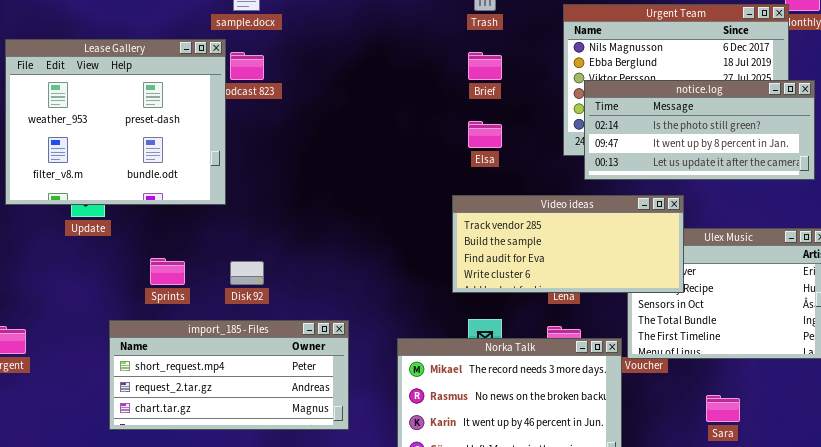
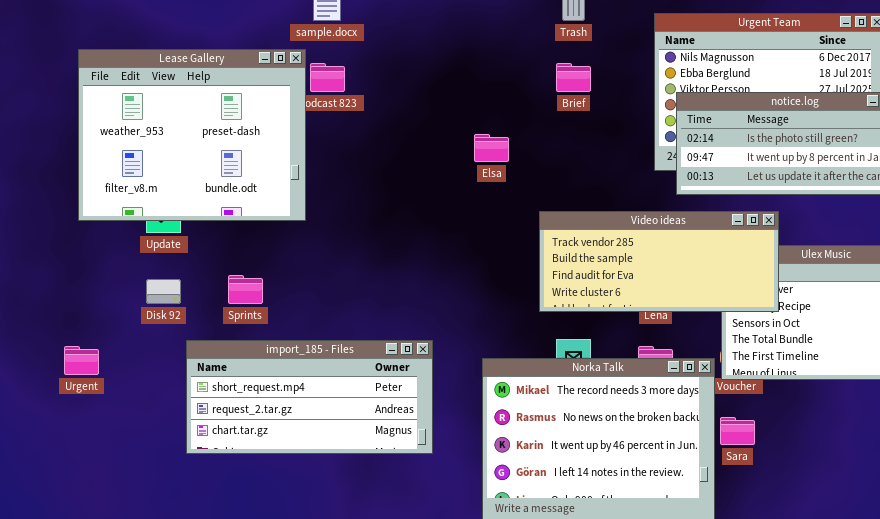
Elsa: [468,121,502,148] -> [474,134,509,162], moved
Disk 92: [230,261,264,285] -> [146,279,181,304], moved
Sara: [706,395,740,422] -> [720,417,755,445], moved

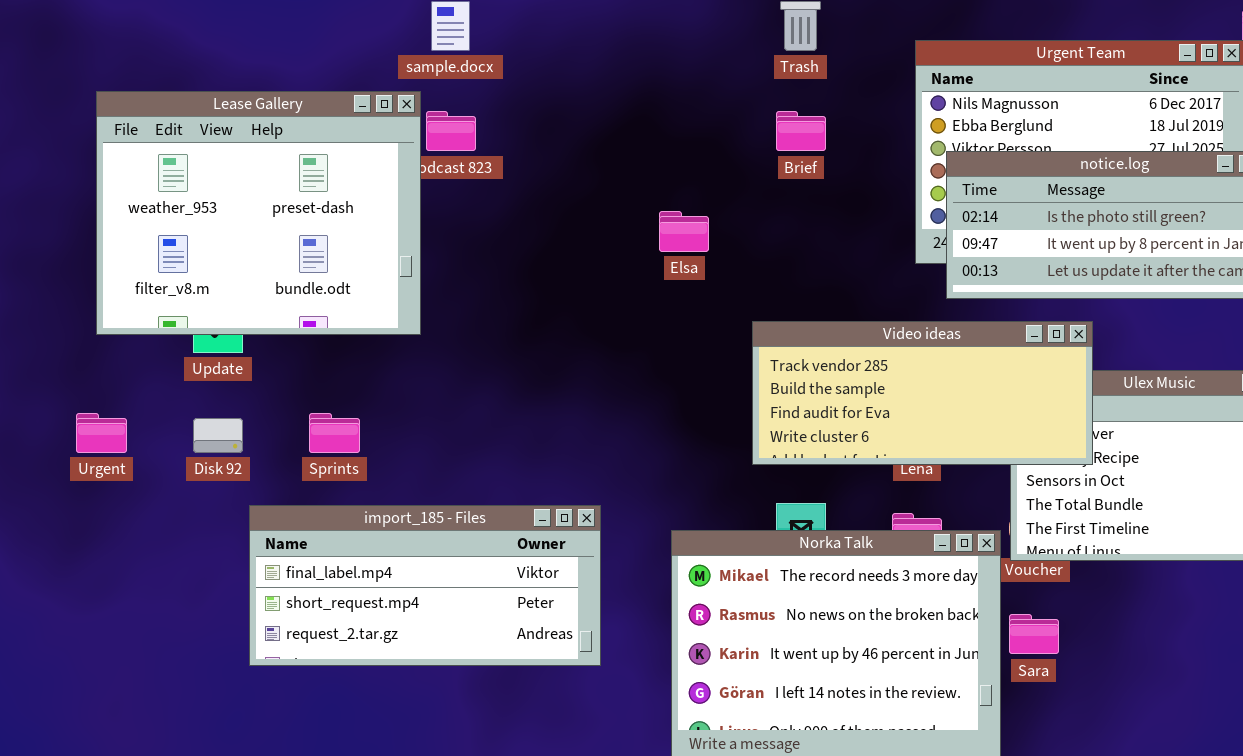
import_185 - Files: [186,340,433,454] -> [249,505,601,666], scrolled up 1 row
Urgent: [64,346,99,375] -> [76,413,127,453], moved

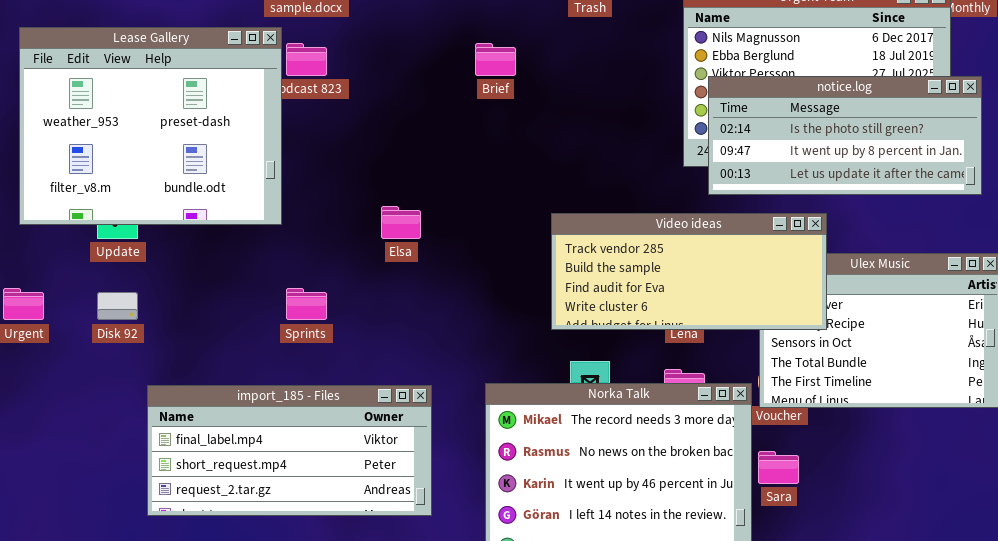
Brief: [776,111,826,151] -> [475,43,516,76], moved
Elsa: [659,211,709,252] -> [381,206,421,239], moved
Sprints: [309,413,360,453] -> [286,288,327,320], moved
import_185 - Files: [249,505,601,666] -> [147,385,432,516], moved

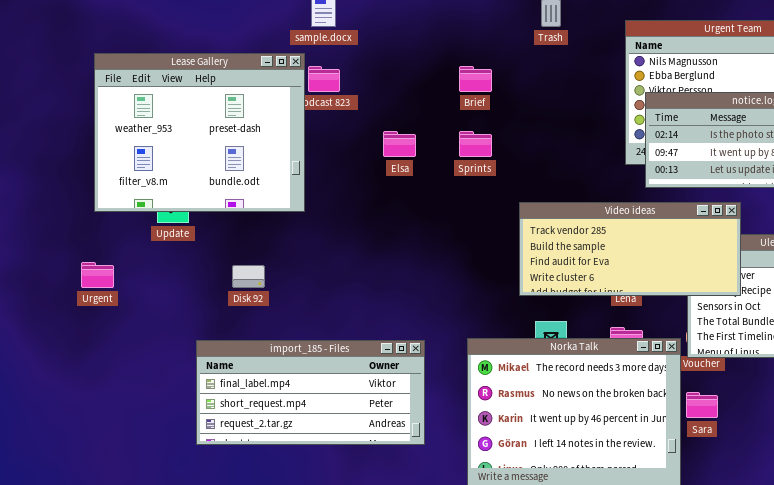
Elsa: [381,206,421,239] -> [383,131,416,157], moved
Sprints: [286,288,327,320] -> [459,131,492,157], moved
Disk 92: [97,292,138,320] -> [232,265,265,288], moved

